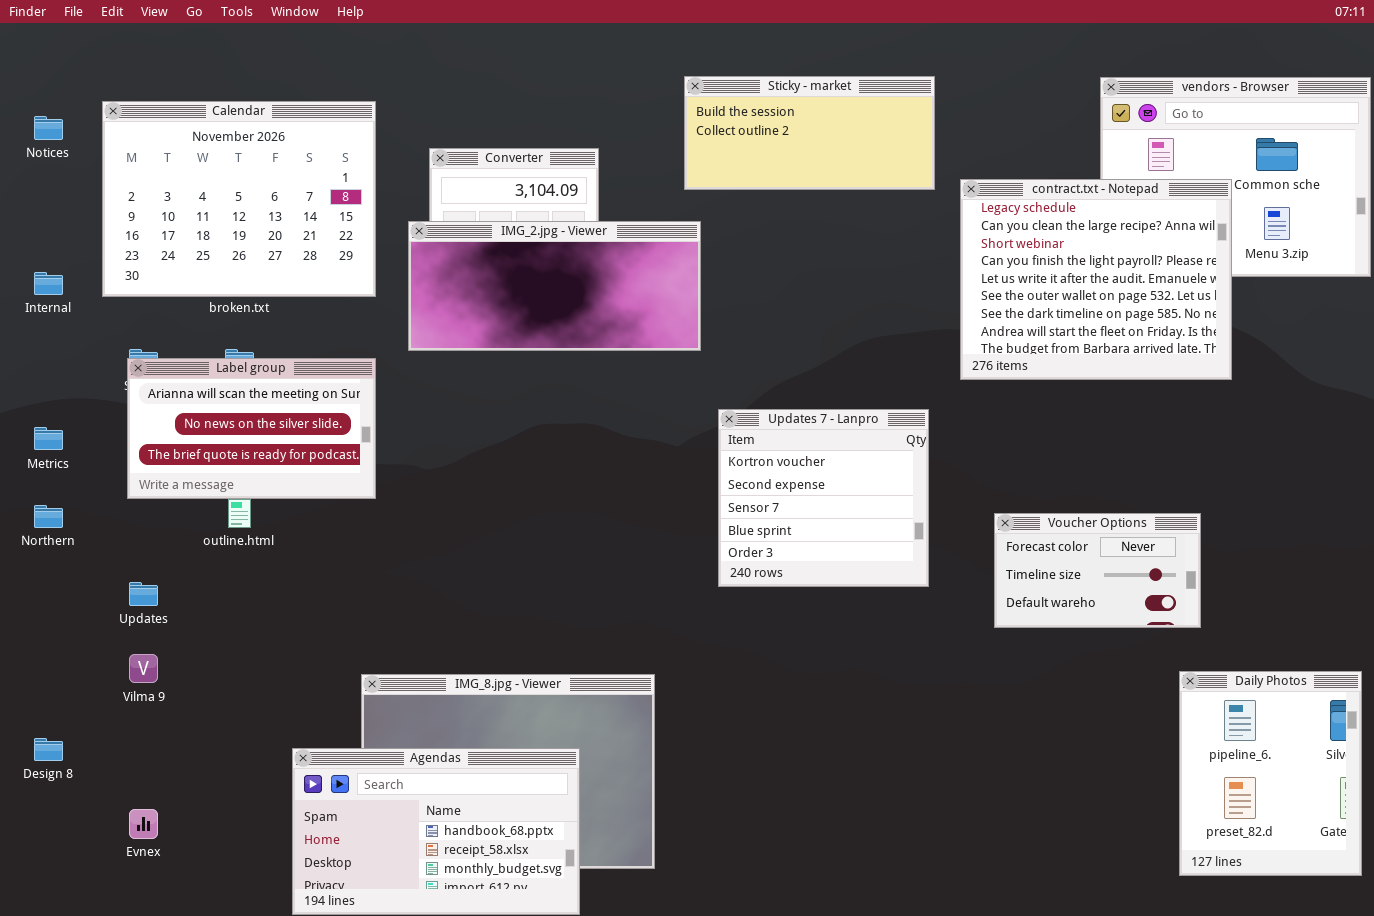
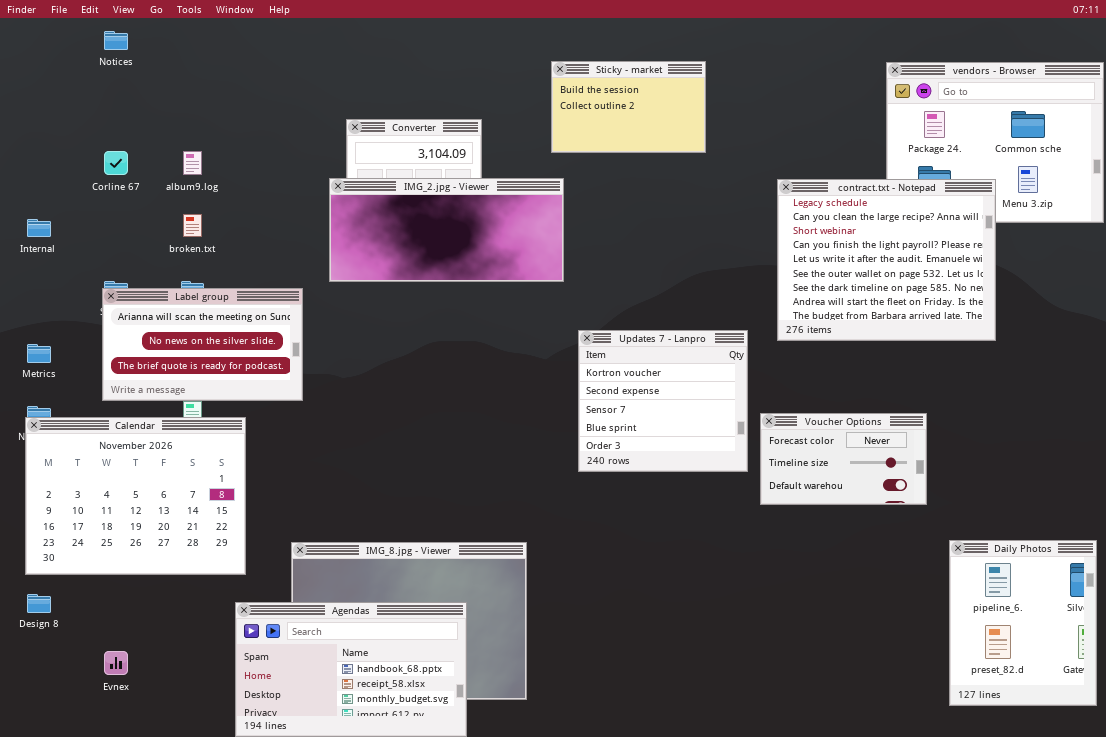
Sticky - market: [684,76,935,190] -> [551,61,706,153], resized
Calendar: [102,101,376,297] -> [25,417,246,575], moved
Notices: [34,116,63,140] -> [104,31,128,50], moved
contract.txt - Notepad: [960,179,1232,380] -> [777,179,996,341], moved
Voucher Options: [994,513,1201,628] -> [760,413,927,505], moved

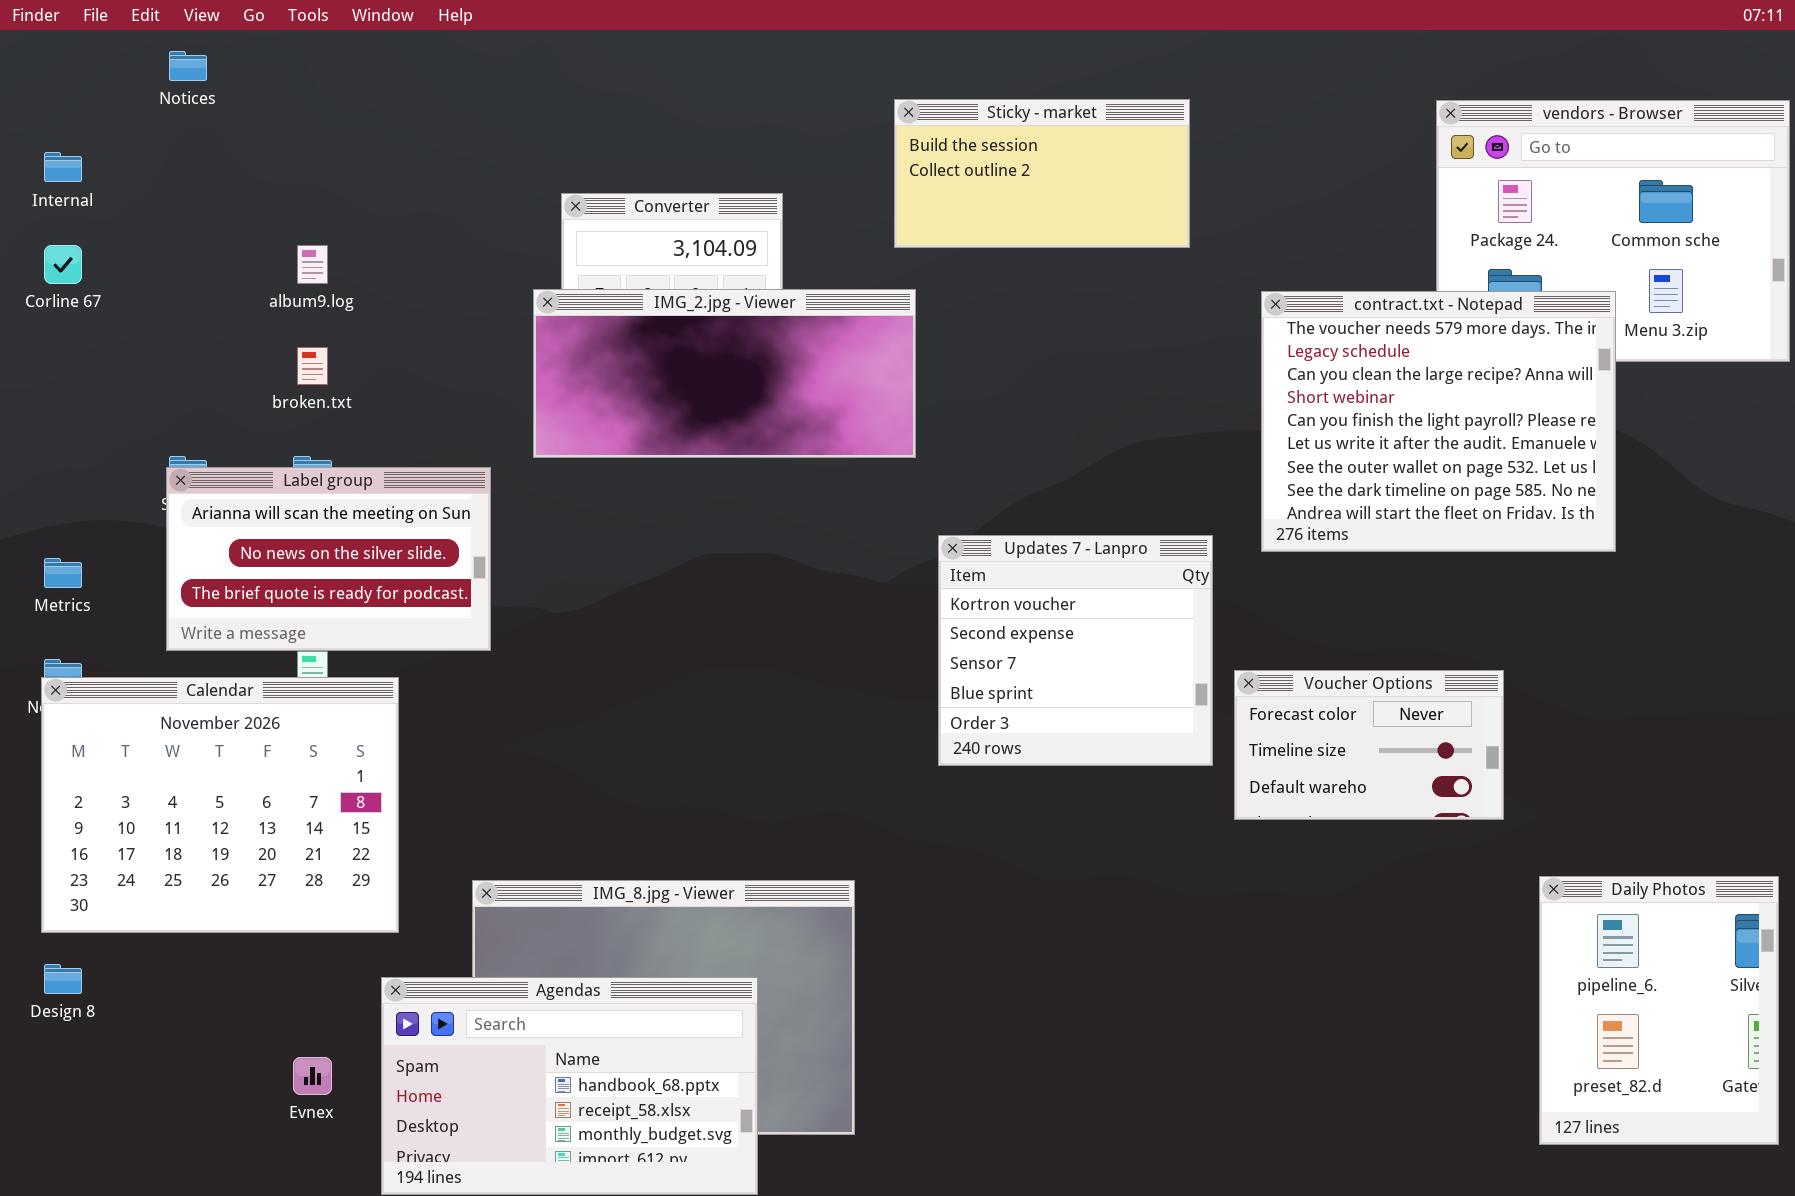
Sticky - market: [551,61,706,153] -> [894,99,1190,248], resized
Corline 67: [104,151,128,175] -> [44,245,82,284], moved
contract.txt - Notepad: [777,179,996,341] -> [1261,291,1616,552], scrolled up 1 row
Internal: [27,219,51,237] -> [44,152,82,182], moved
Evnex: [104,651,128,675] -> [293,1057,332,1095], moved

